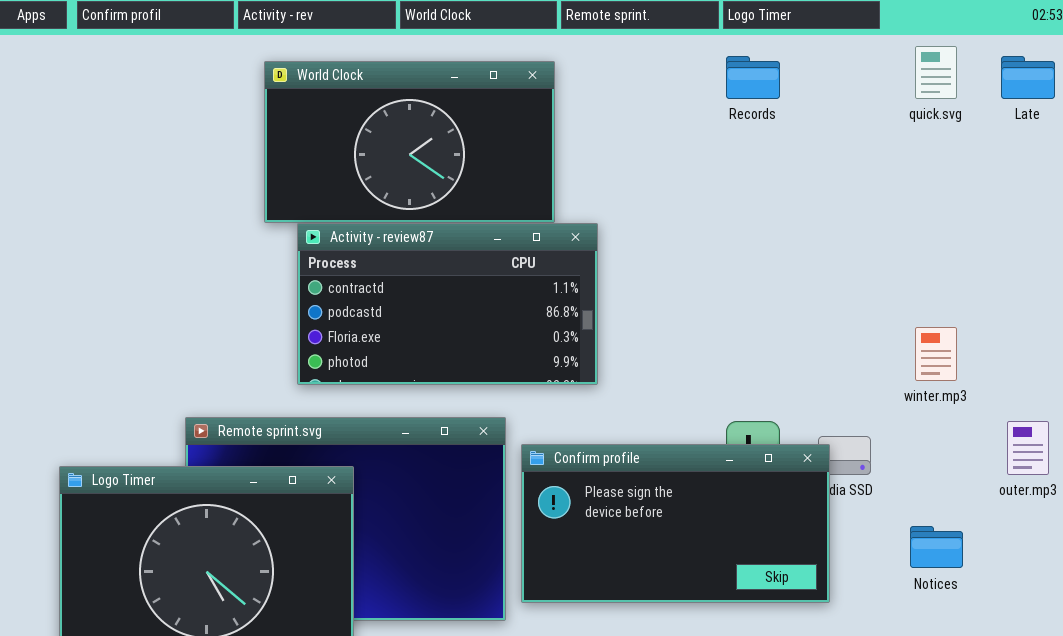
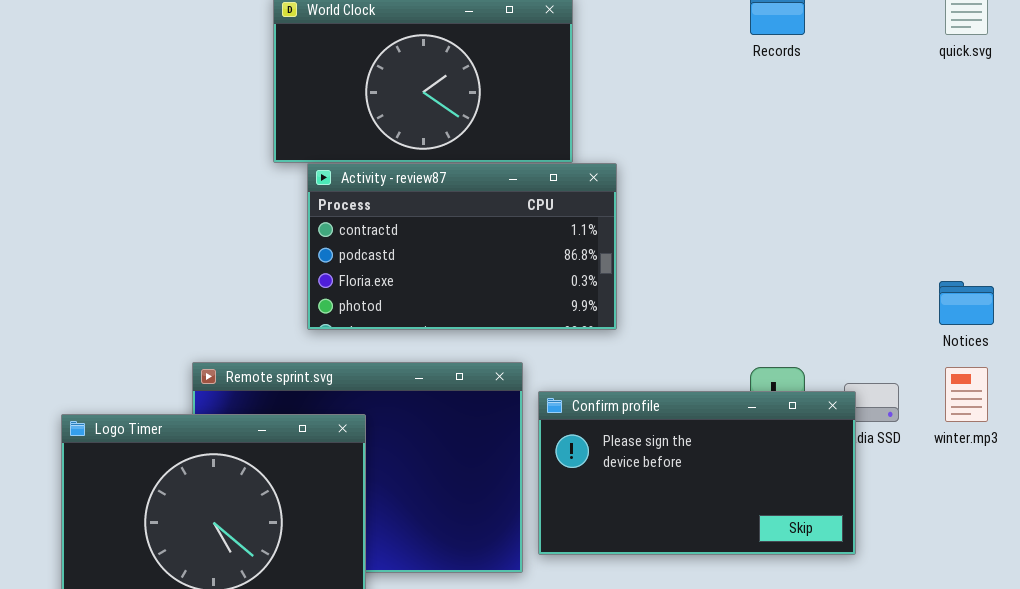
winter.mp3: [915,327,957,381] -> [945,367,988,422], moved
Notices: [910,526,963,568] -> [939,281,994,325], moved

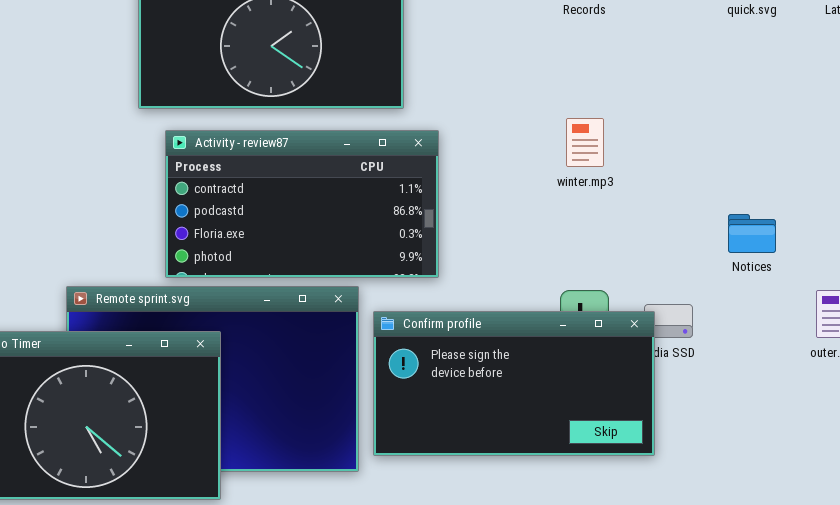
Activity - review87: [307,163,617,330] -> [165,130,439,278], moved
winter.mp3: [945,367,988,422] -> [566,118,604,167], moved

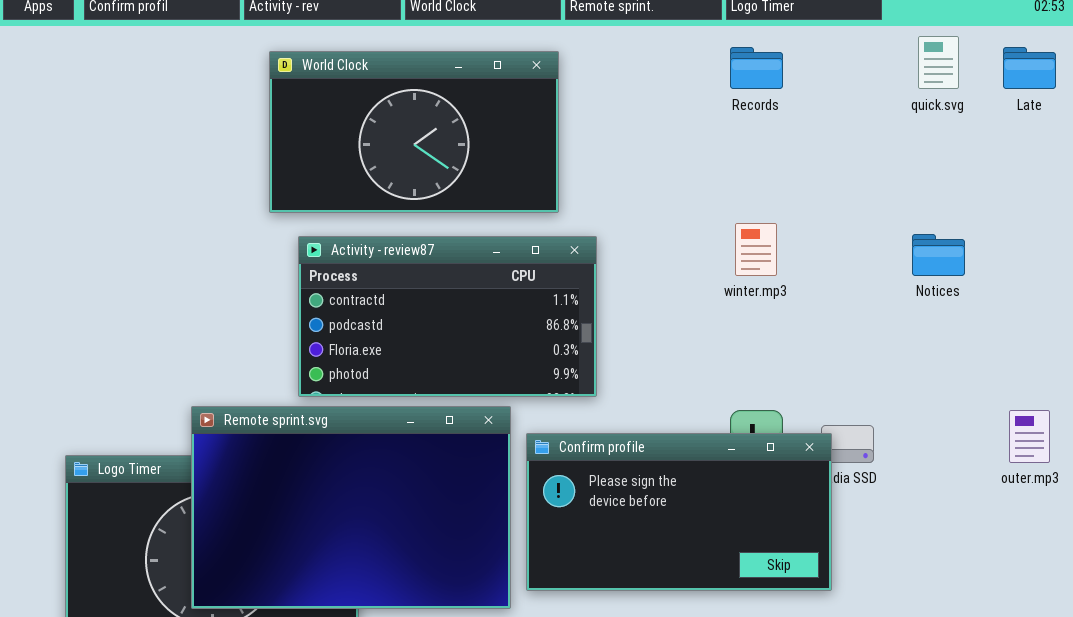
Notices: [728,214,776,253] -> [912,234,965,276], moved
Remote sprint.svg: [66,286,359,472] -> [191,406,511,609], raised

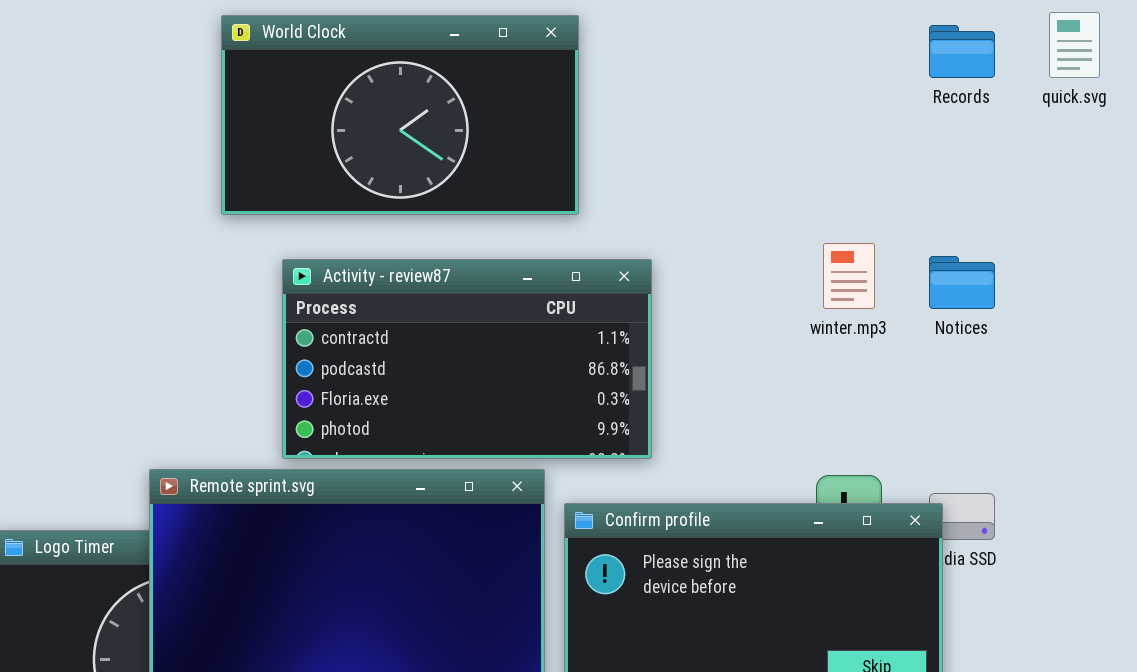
Records: [730,47,783,89] -> [929,25,995,78], moved
World Clock: [269,51,559,213] -> [221,15,579,215], moved
Notices: [912,234,965,276] -> [929,256,995,309], moved

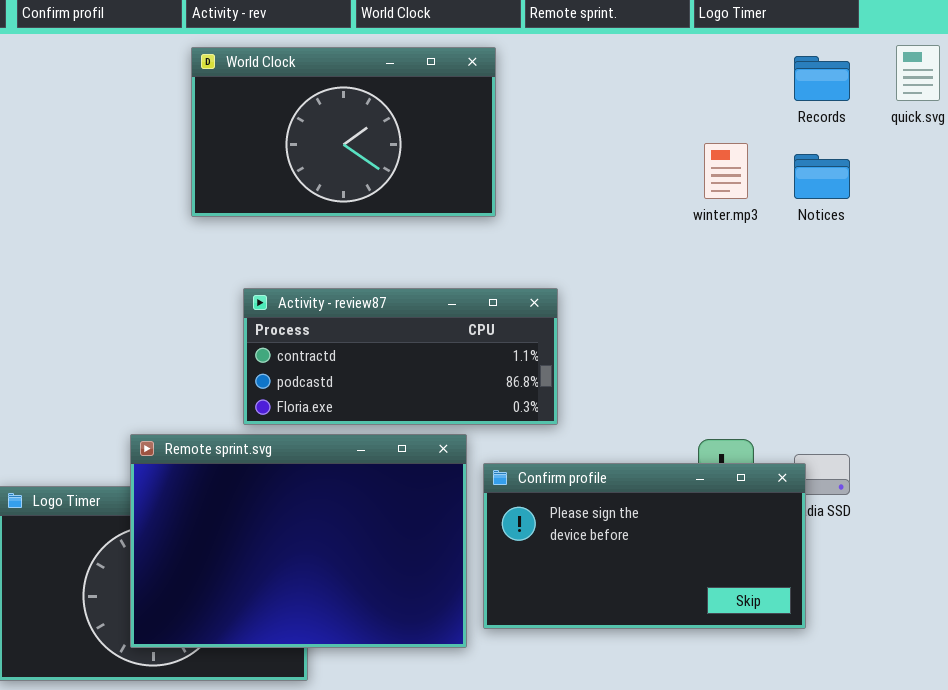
winter.mp3: [823,243,875,309] -> [704,143,748,199], moved
Notices: [929,256,995,309] -> [794,154,850,199], moved
Activity - review87: [282,259,652,459] -> [243,288,558,425], resized

